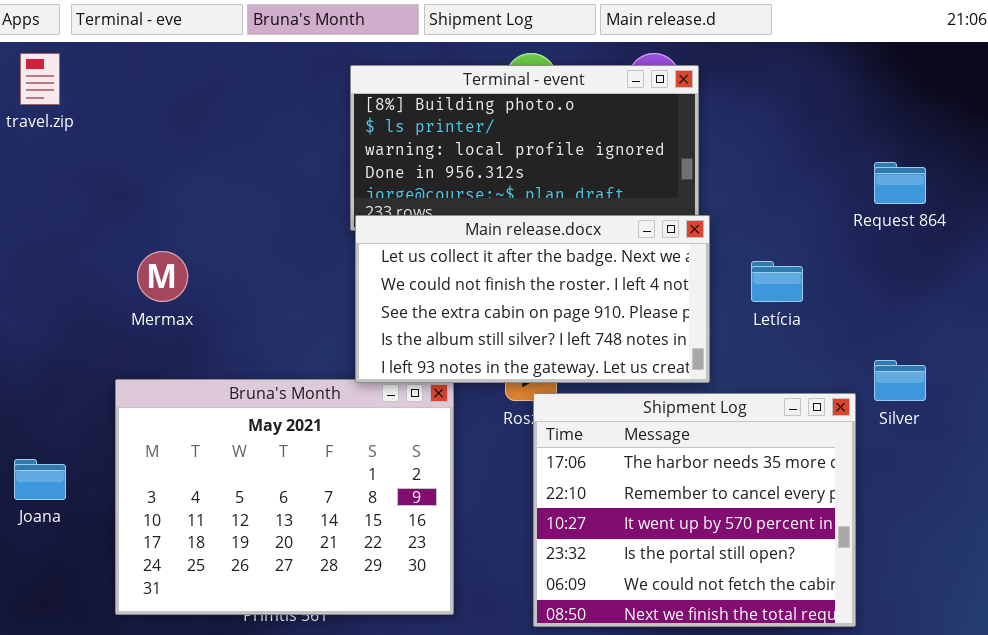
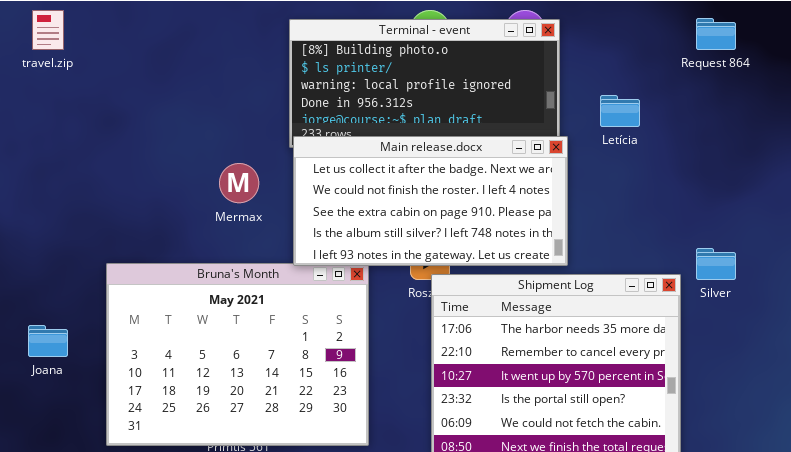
Request 864: [874,162,926,204] -> [696,18,736,50], moved
Mermax: [137,251,188,302] -> [219,163,259,203], moved
Letícia: [751,261,803,302] -> [600,95,640,127], moved

